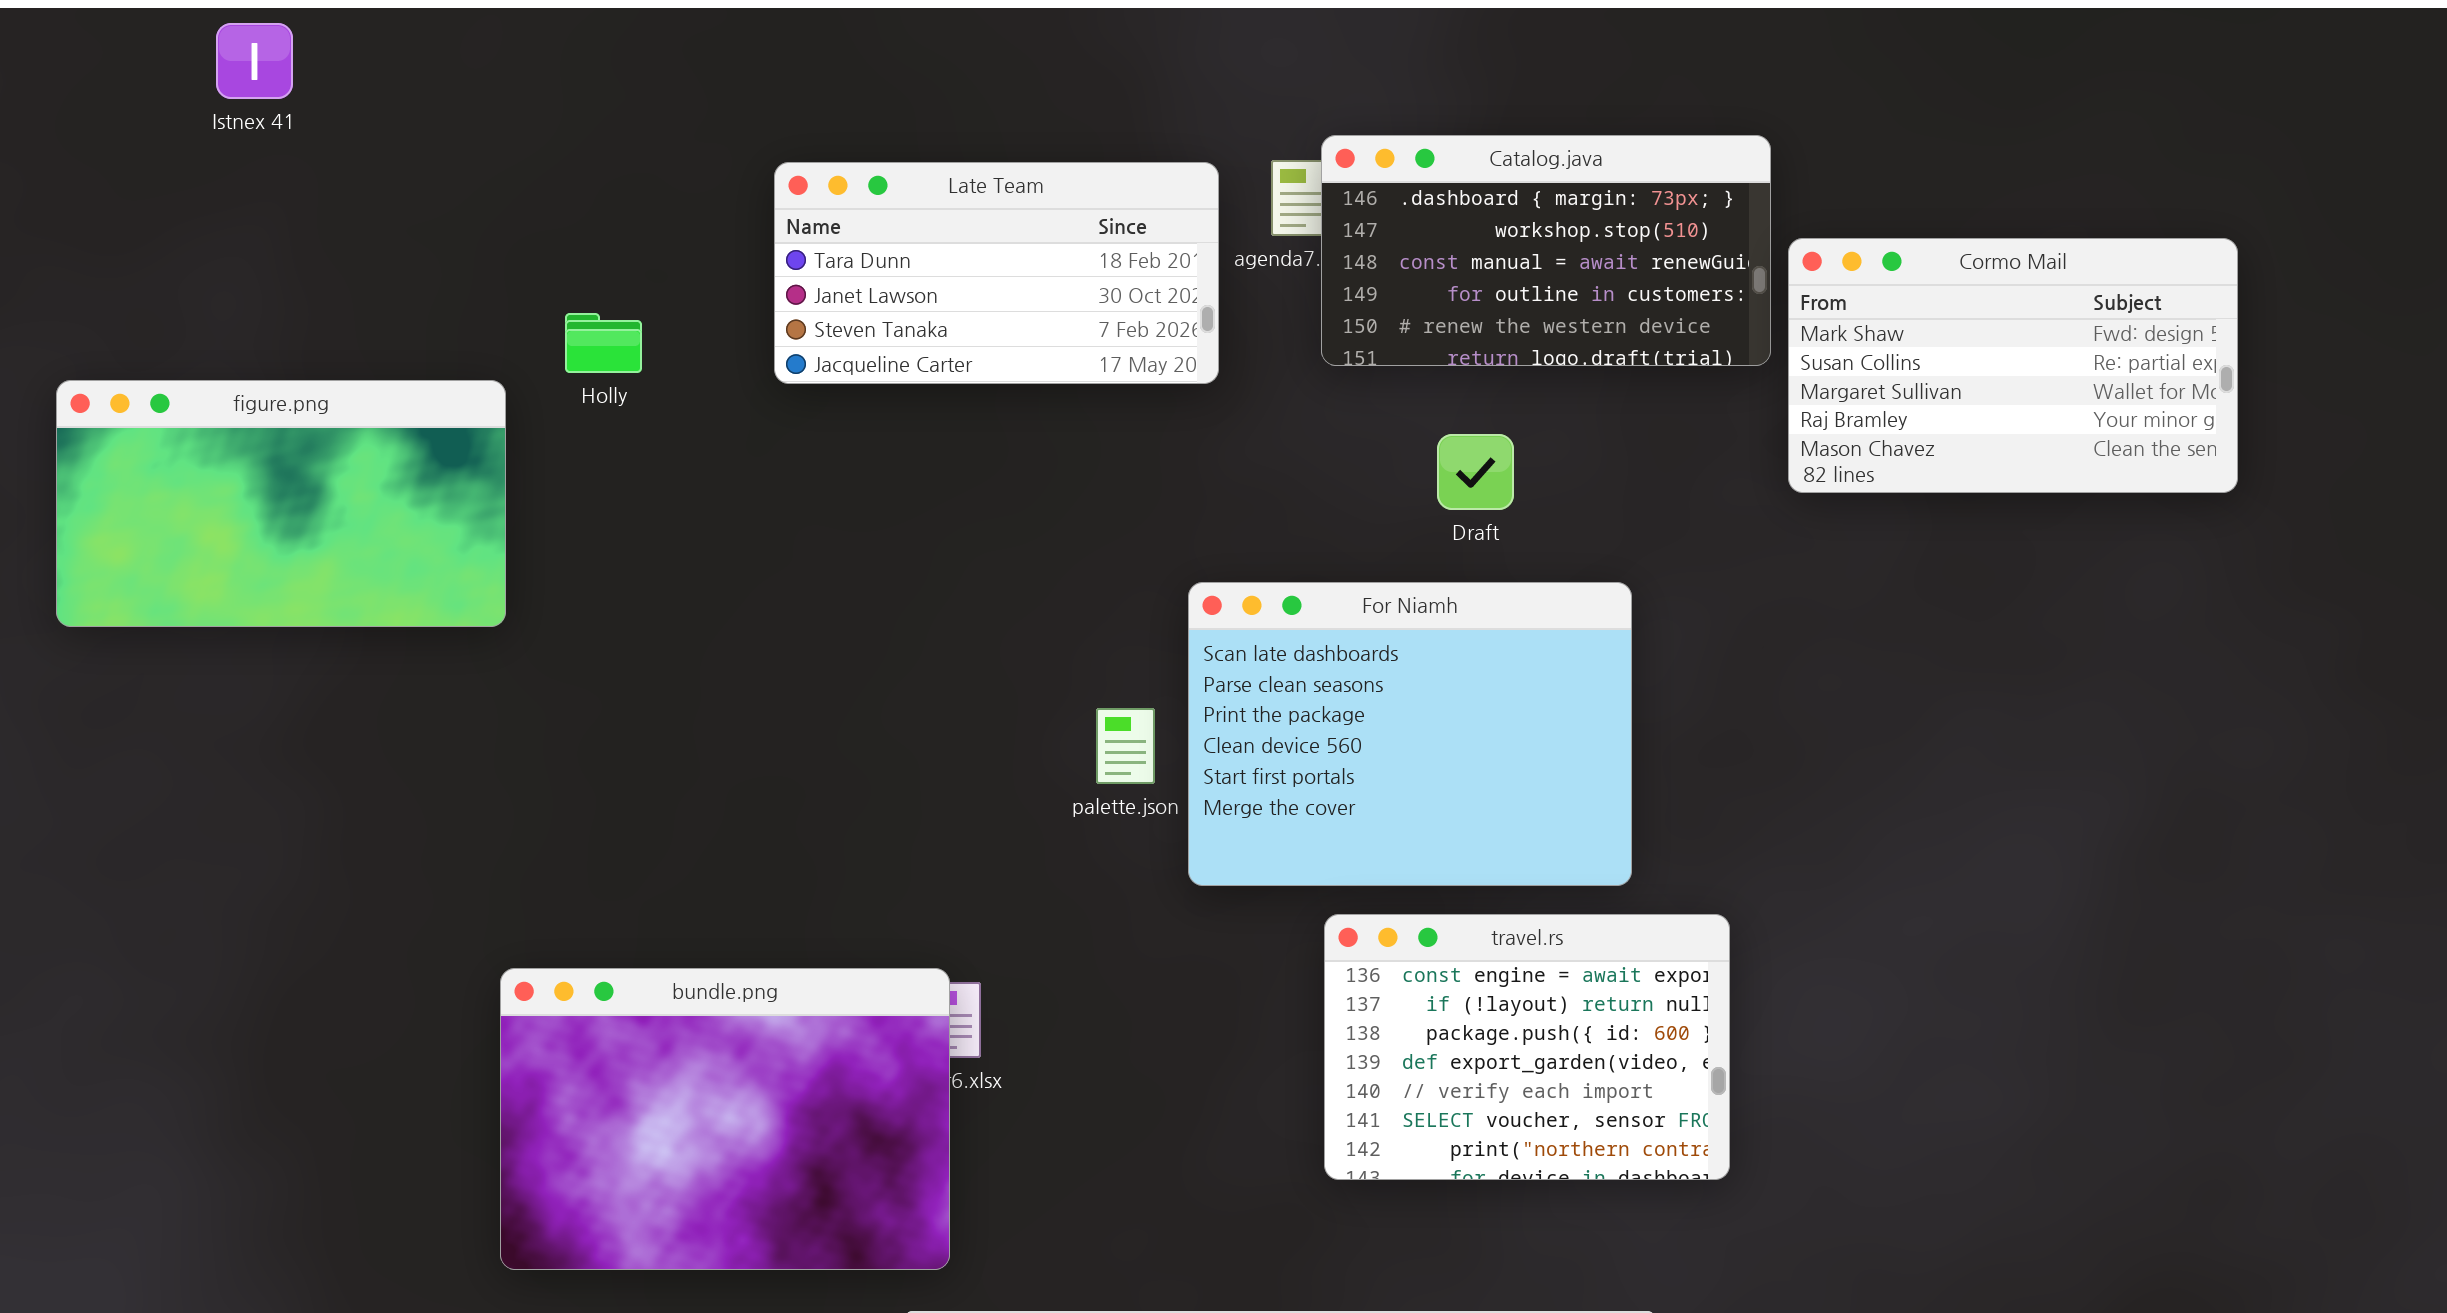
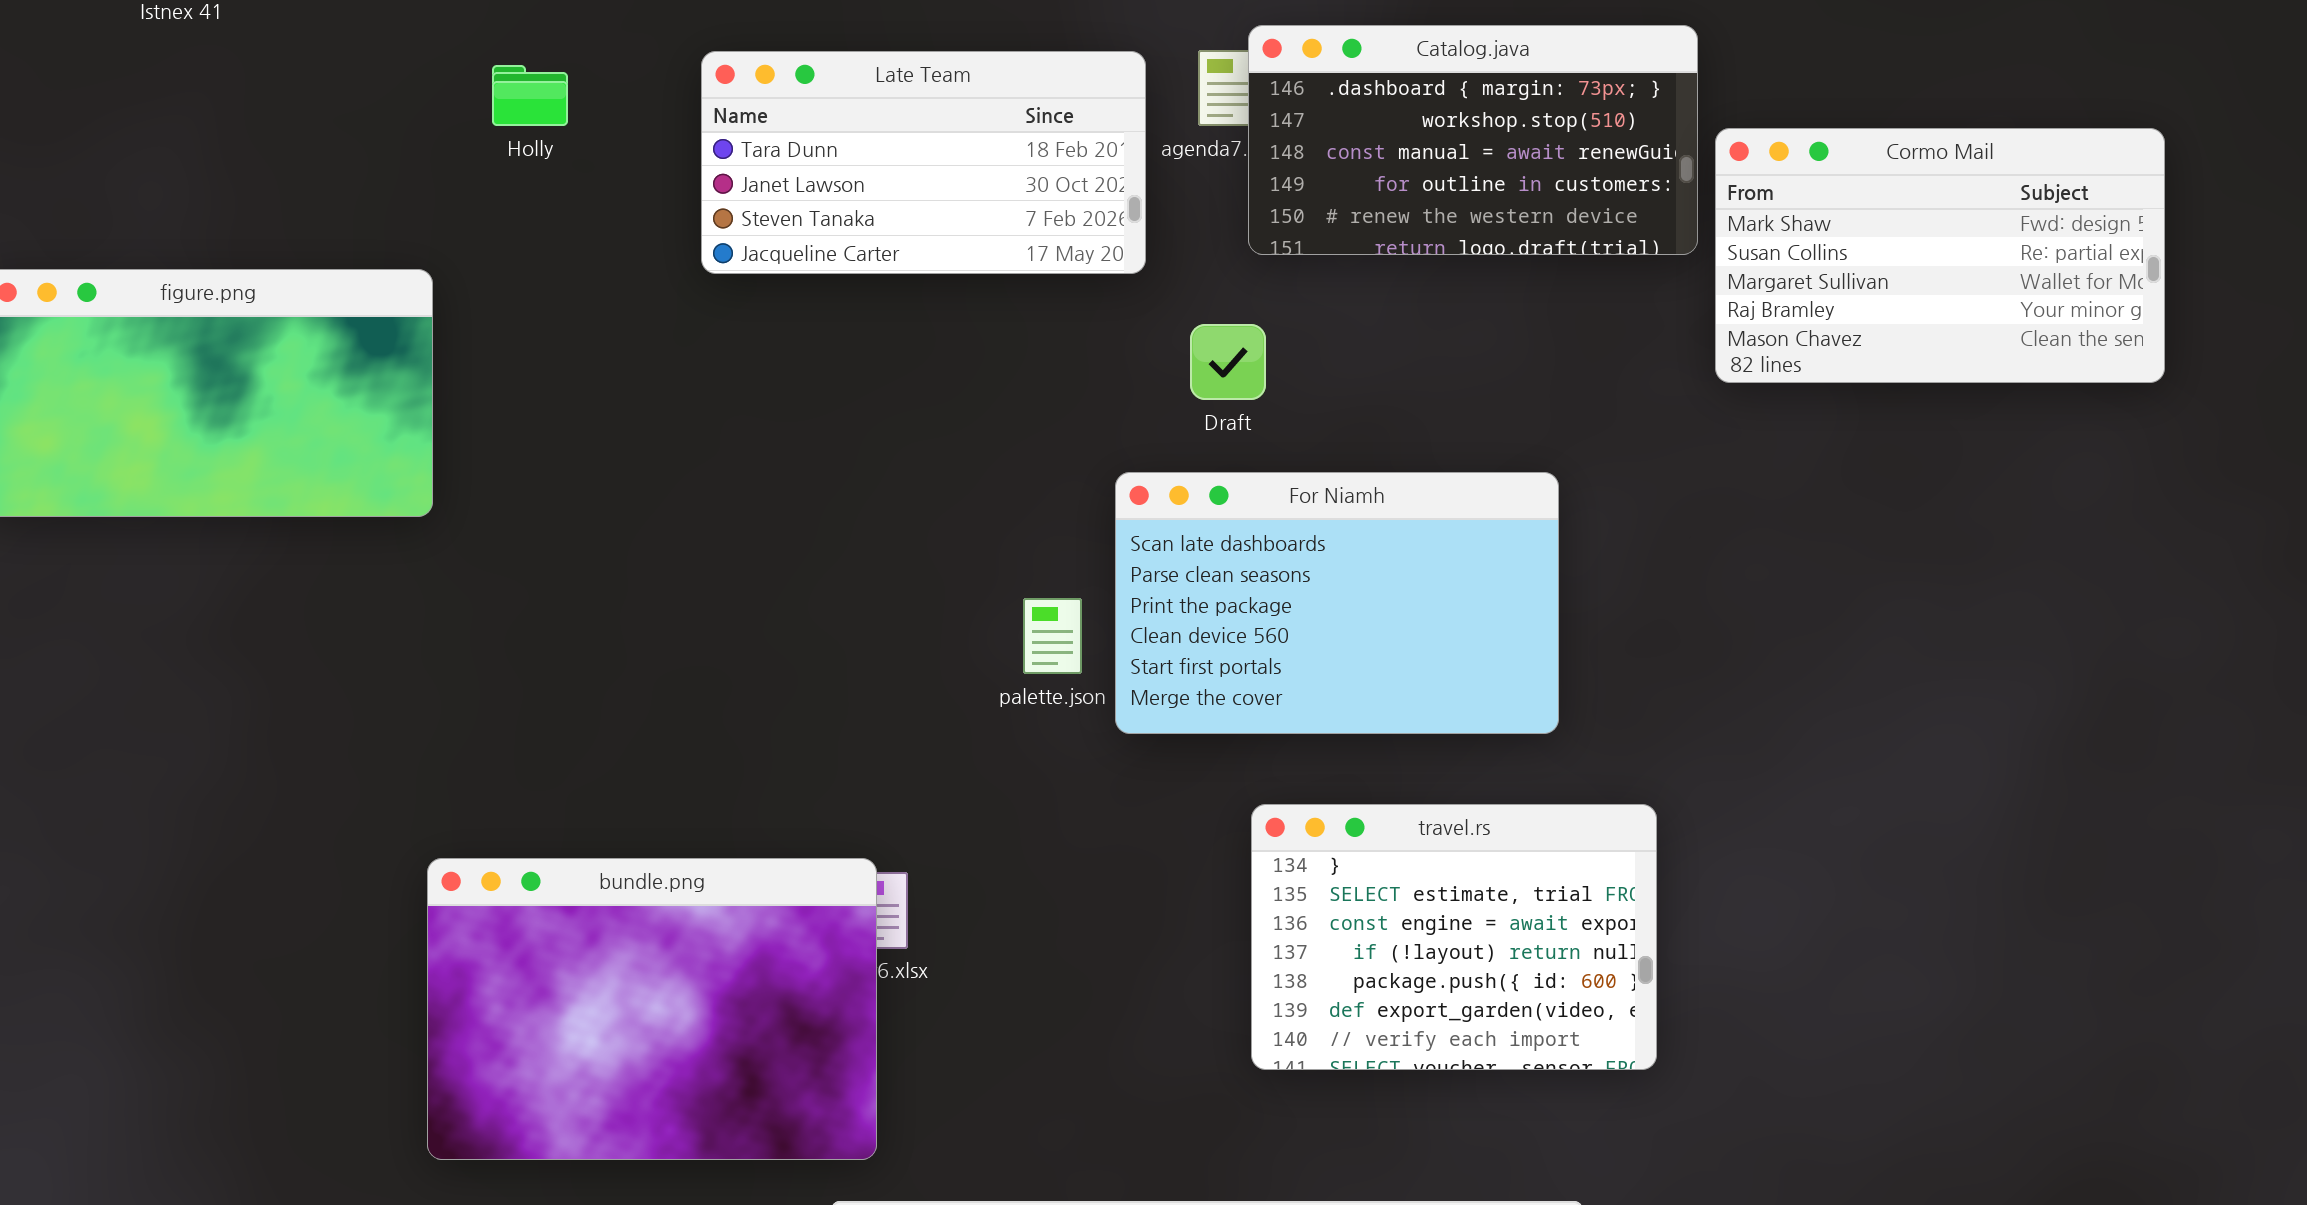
Holly: [565,313,642,373] -> [492,65,568,126], moved
Draft: [1437,434,1514,510] -> [1190,324,1266,400], moved
For Niamh: [1188,582,1632,886] -> [1115,472,1559,734], resized
travel.rs: [1324,914,1730,1180] -> [1251,804,1657,1070], scrolled up 2 rows

